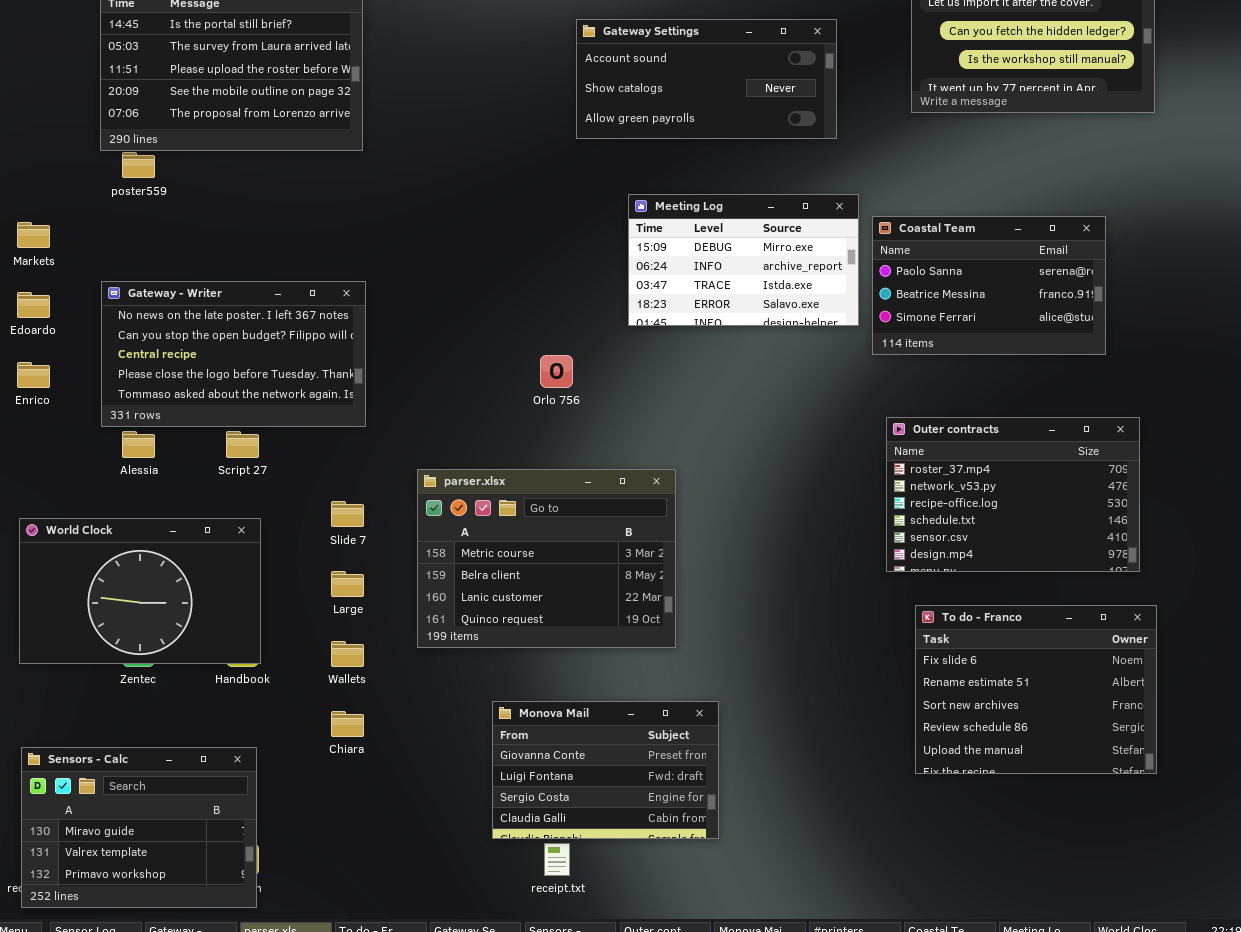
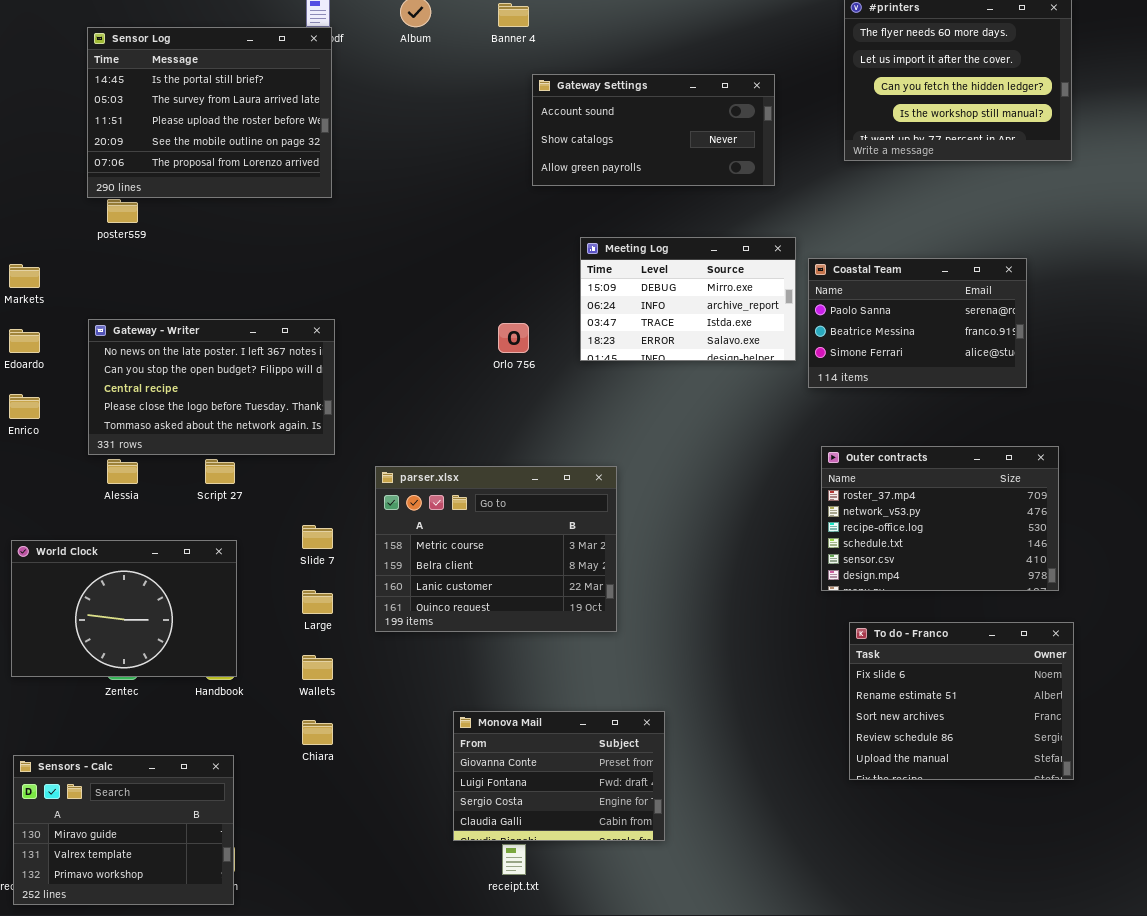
Orlo 756: [540,355,573,388] -> [498,323,529,353], moved
parser.xlsx: [417,469,676,648] -> [375,466,617,632], moved

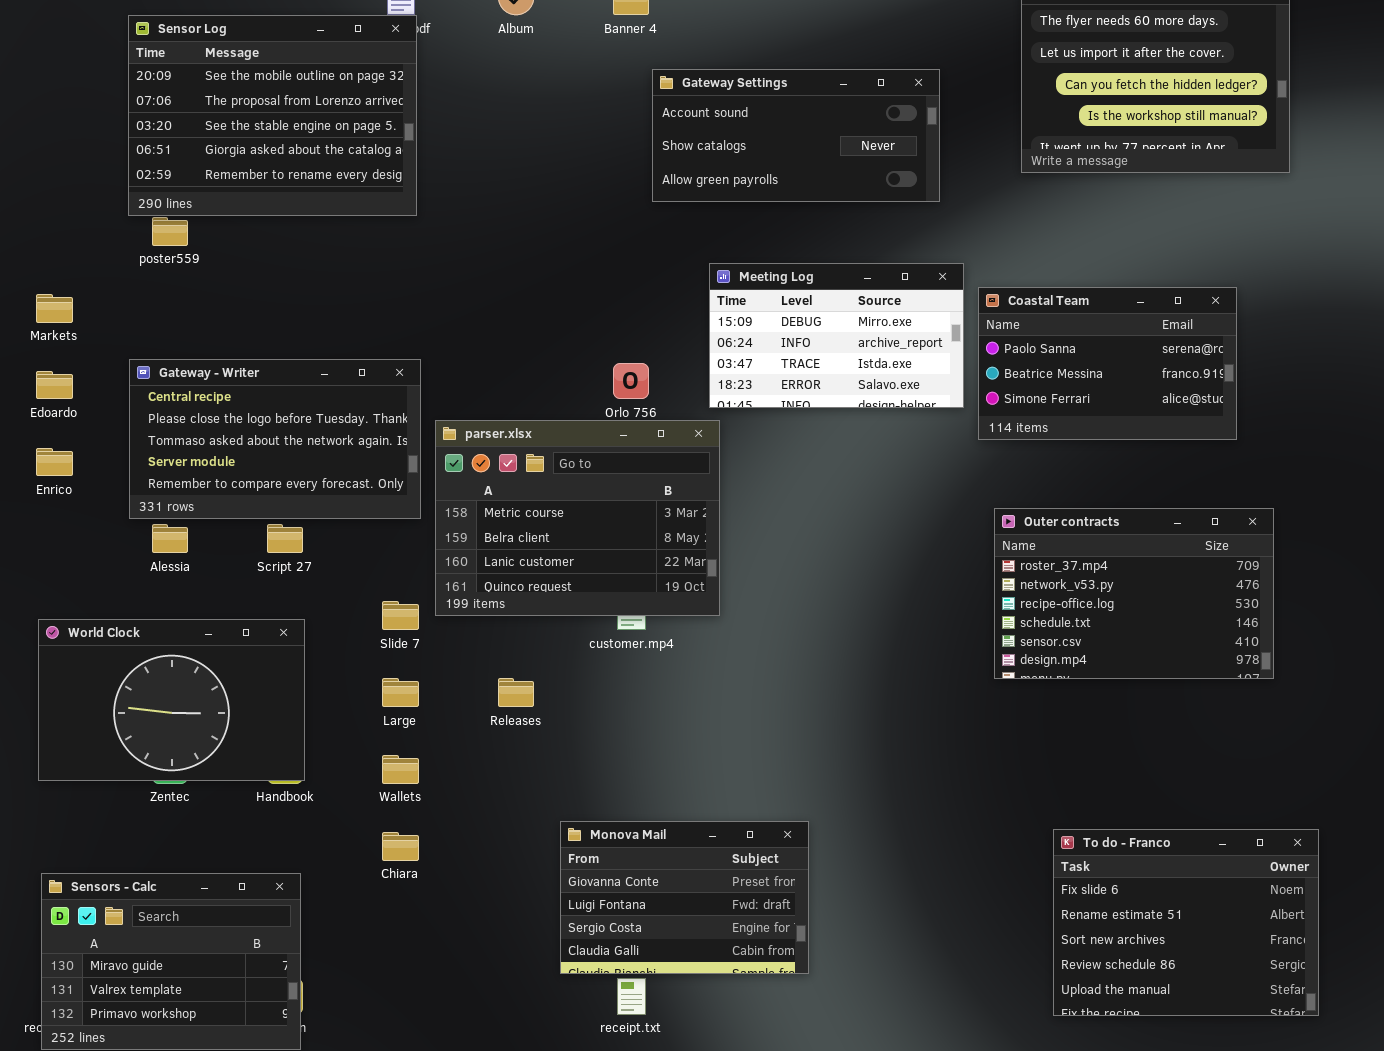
Sensor Log: [87,27,332,198] -> [128,15,417,216], scrolled down 3 rows
Gateway - Writer: [88,319,335,455] -> [129,359,421,519], scrolled down 2 rows
parser.xlsx: [375,466,617,632] -> [435,420,720,616], moved
To do - Franco: [849,622,1074,780] -> [1053,829,1319,1016], moved

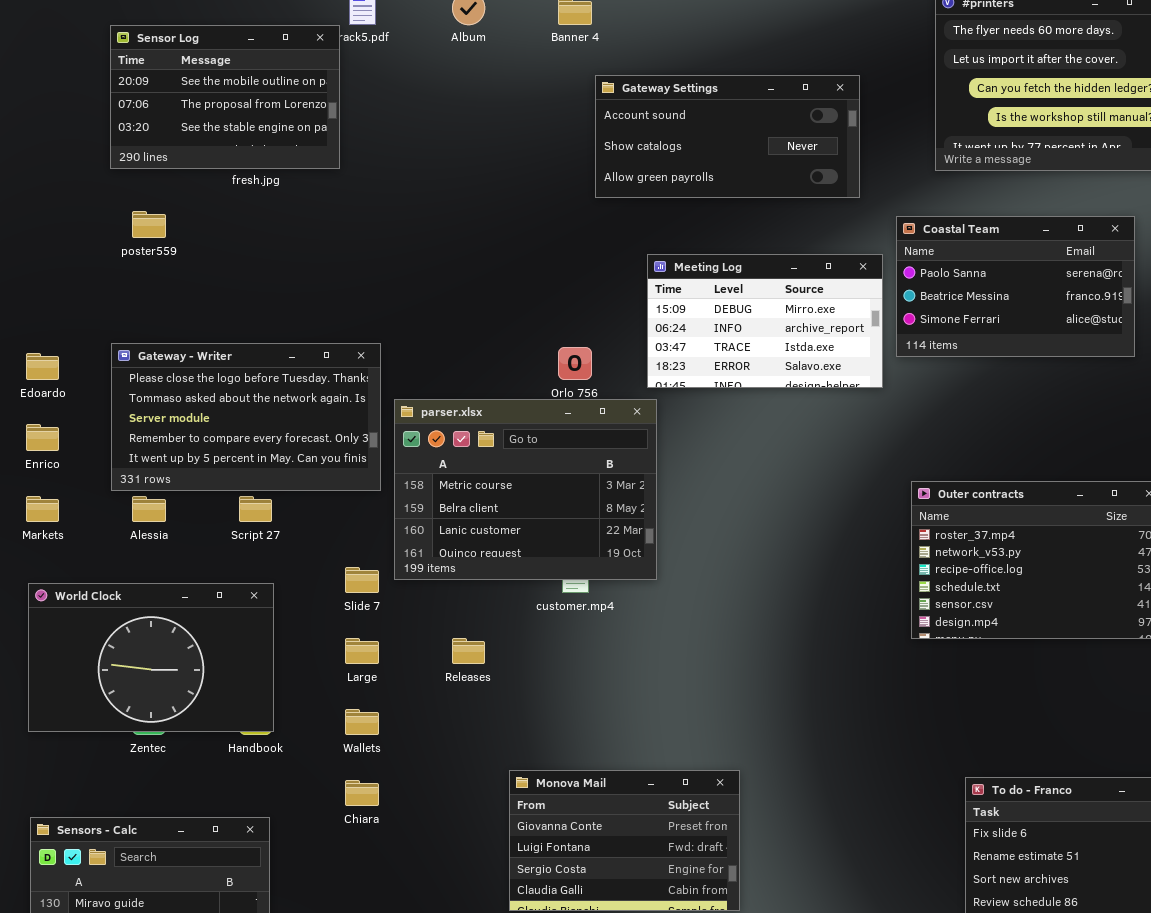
Sensor Log: [128,15,417,216] -> [110,25,340,169], resized
Coastal Team: [978,287,1237,440] -> [896,216,1135,357], moved
Markets: [36,294,73,323] -> [26,496,59,522], moved
Gateway - Writer: [129,359,421,519] -> [111,343,381,491], scrolled down 1 row

